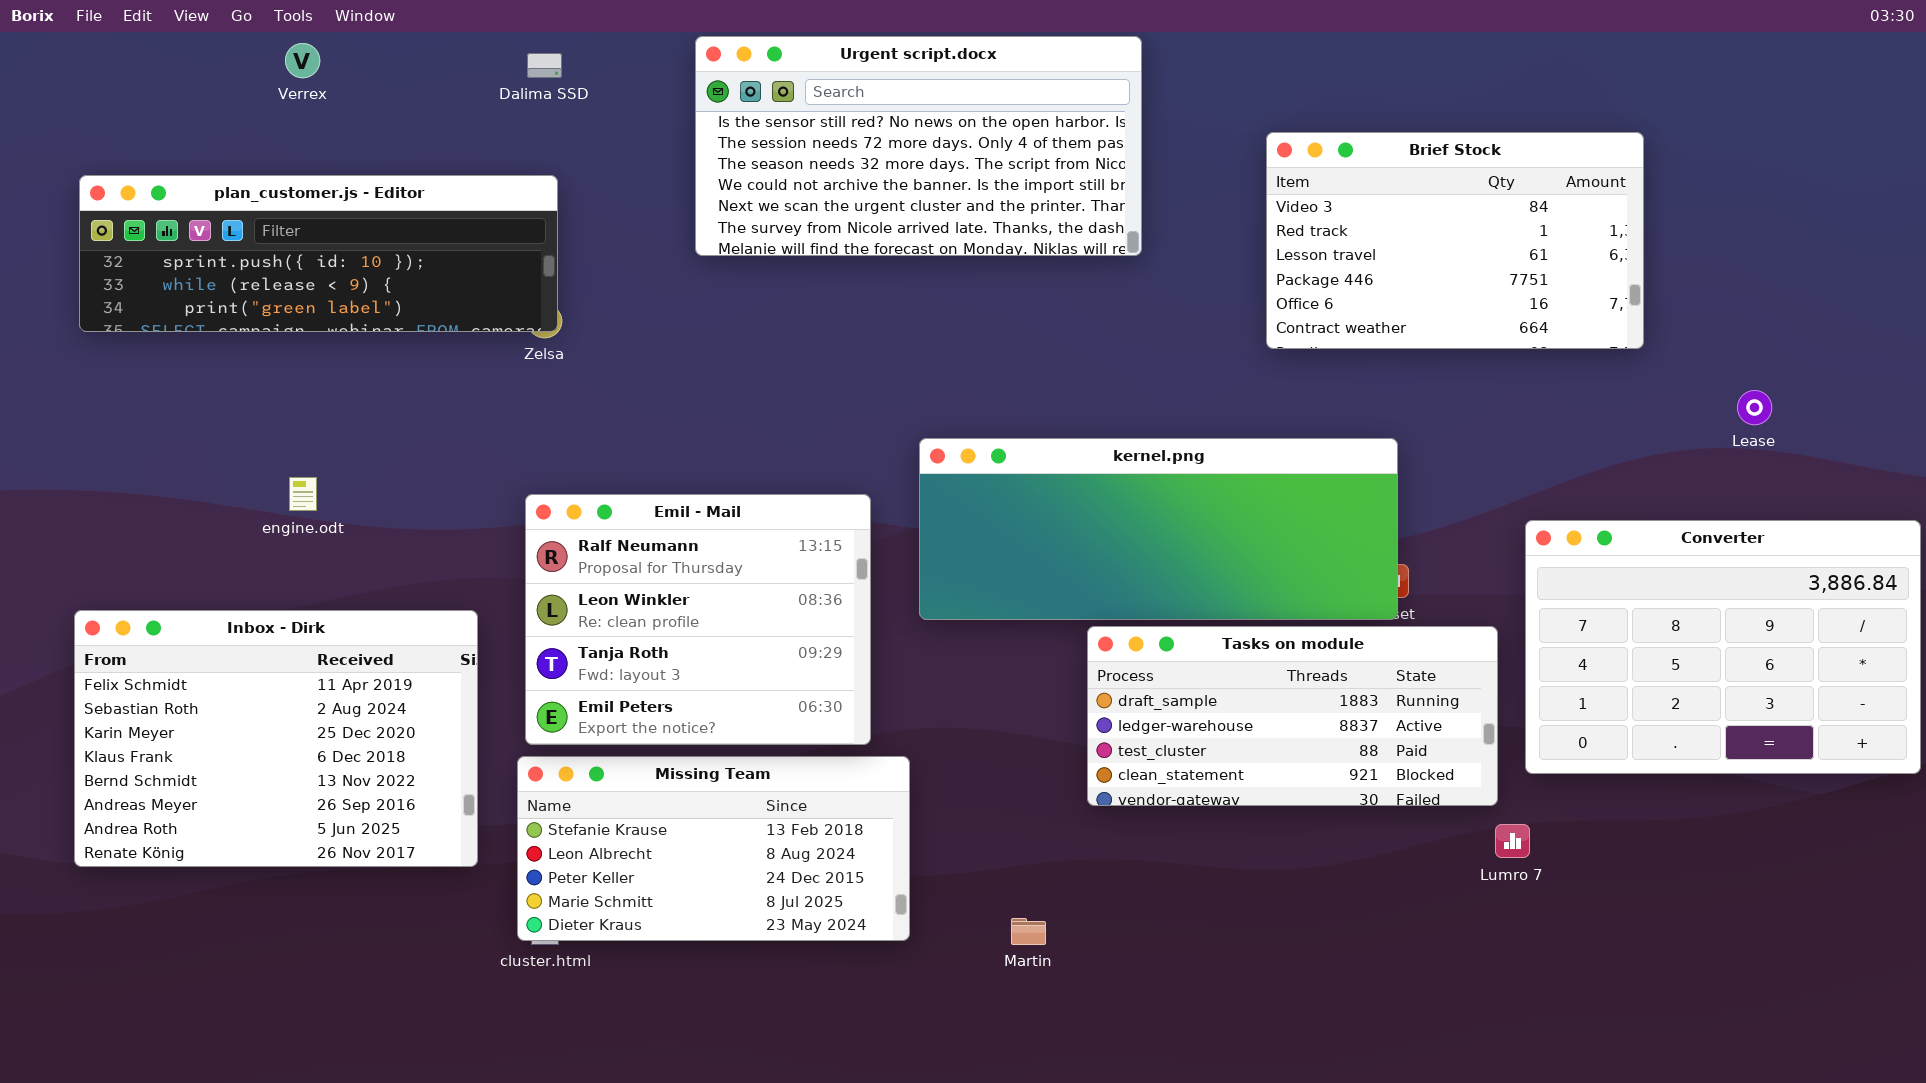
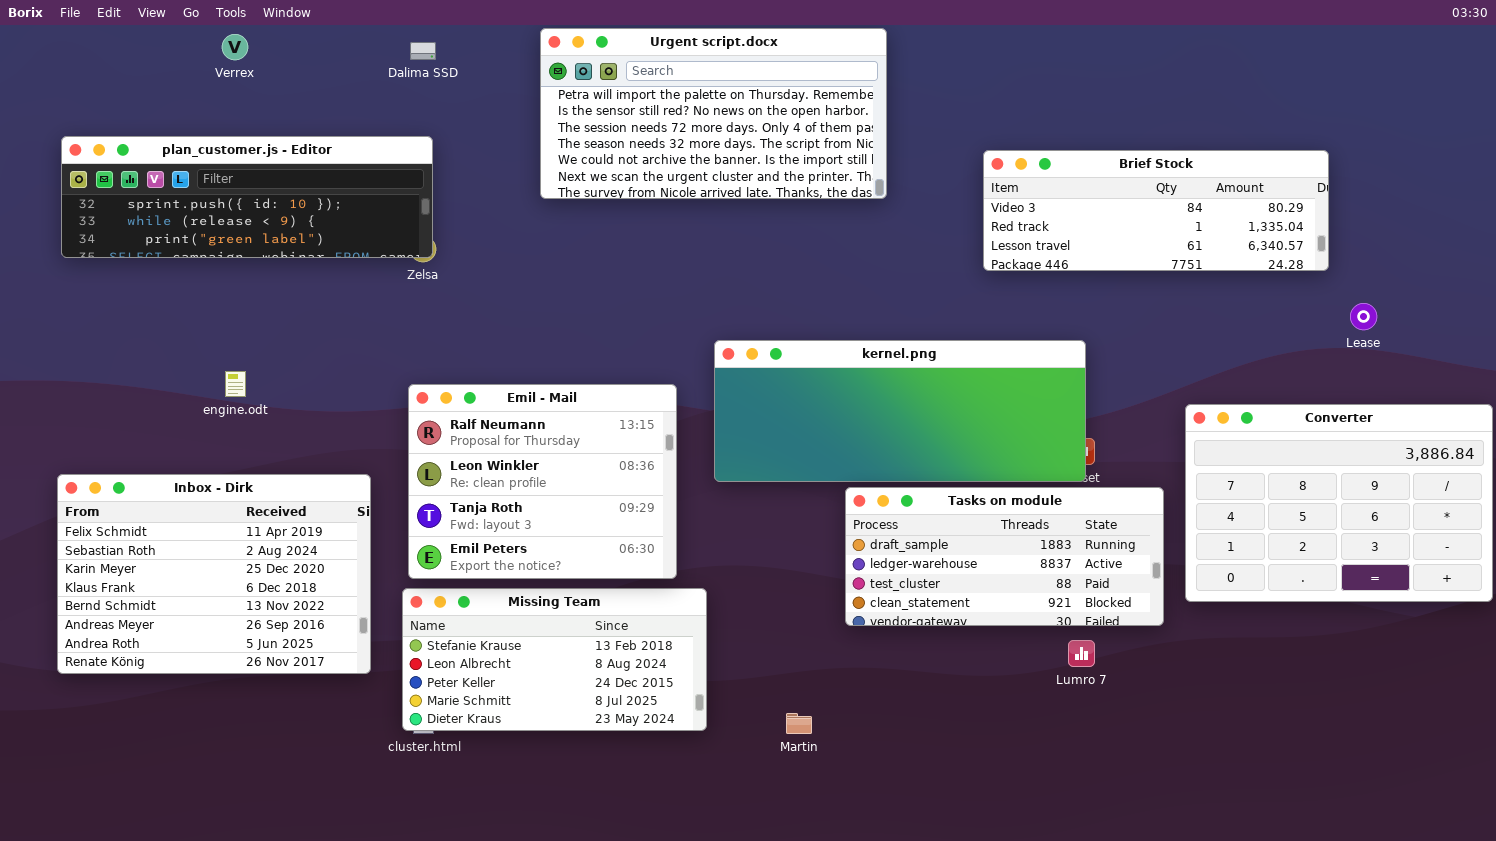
Urgent script.docx: [695,36,1142,256] -> [540,28,887,199], scrolled up 1 row
Brief Stock: [1266,132,1644,349] -> [983,150,1329,271], resized
Lumro 7: [1495,824,1530,858] -> [1068,640,1095,667], moved

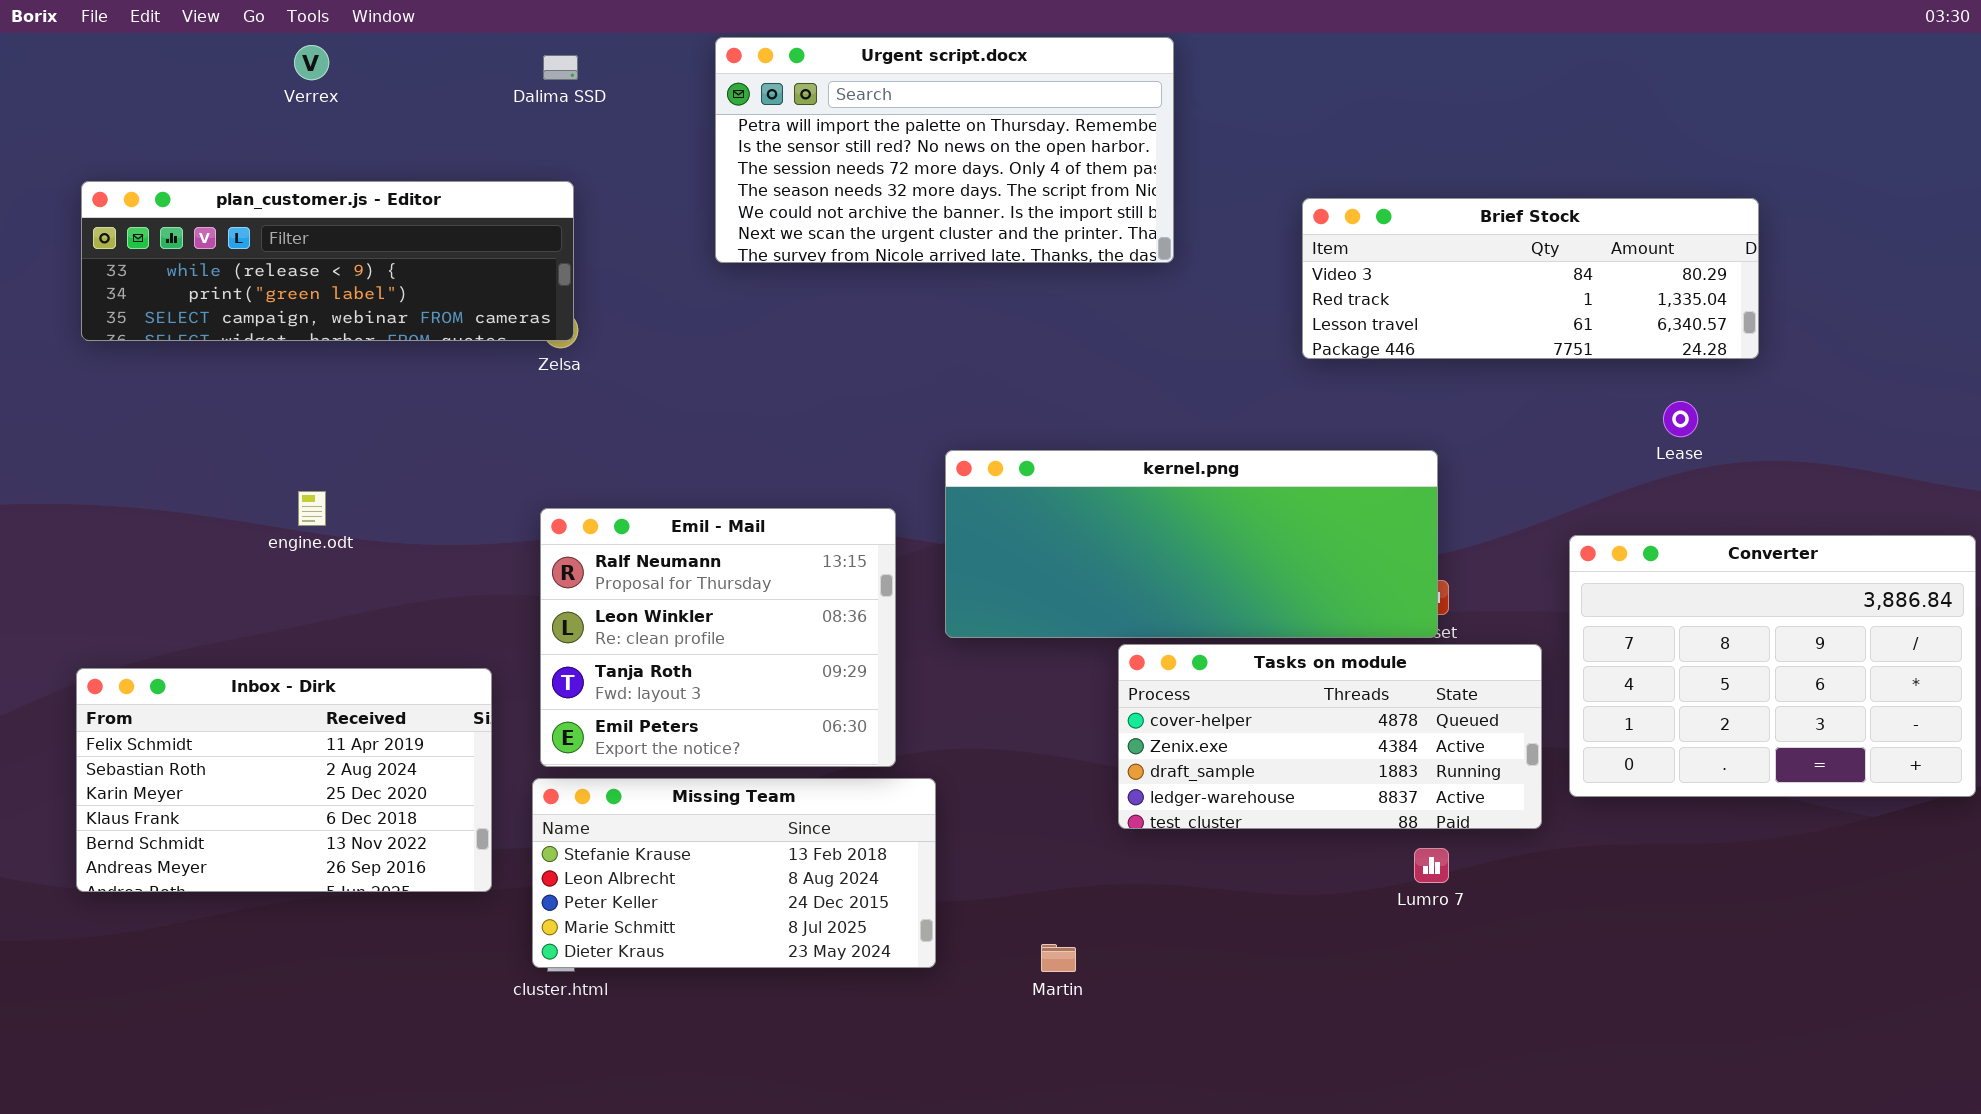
plan_customer.js - Editor: [61,136,433,258] -> [81,181,574,341], scrolled down 1 row
Lease: [1350,303,1377,330] -> [1663,401,1698,437], moved
Inbox - Dirk: [57,474,371,674] -> [76,668,492,892], resized
Tasks on module: [845,487,1164,626] -> [1118,644,1542,829], scrolled up 2 rows

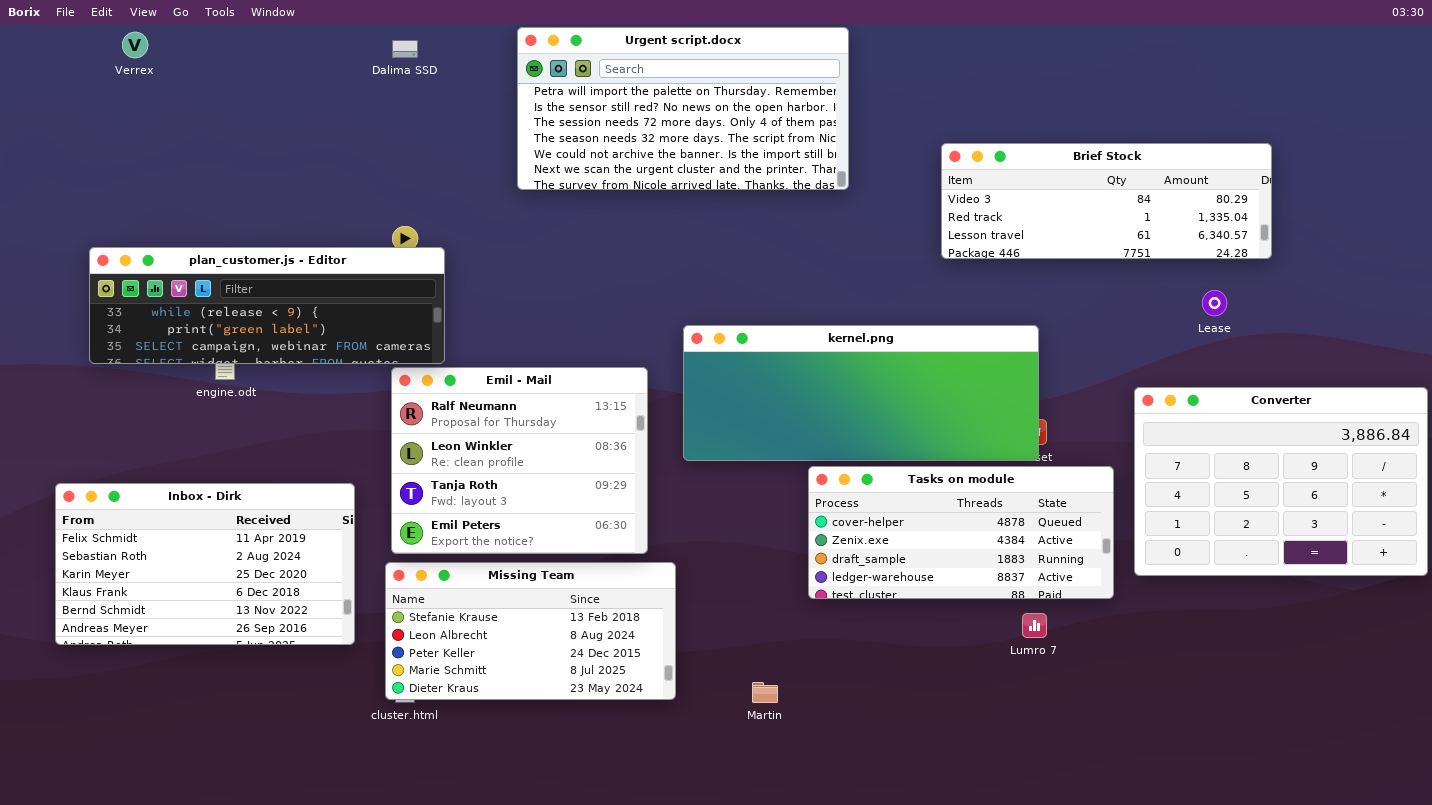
Verrex: [294,45,329,80] -> [122,32,148,58], moved
plan_customer.js - Editor: [81,181,574,341] -> [89,247,445,364], moved

